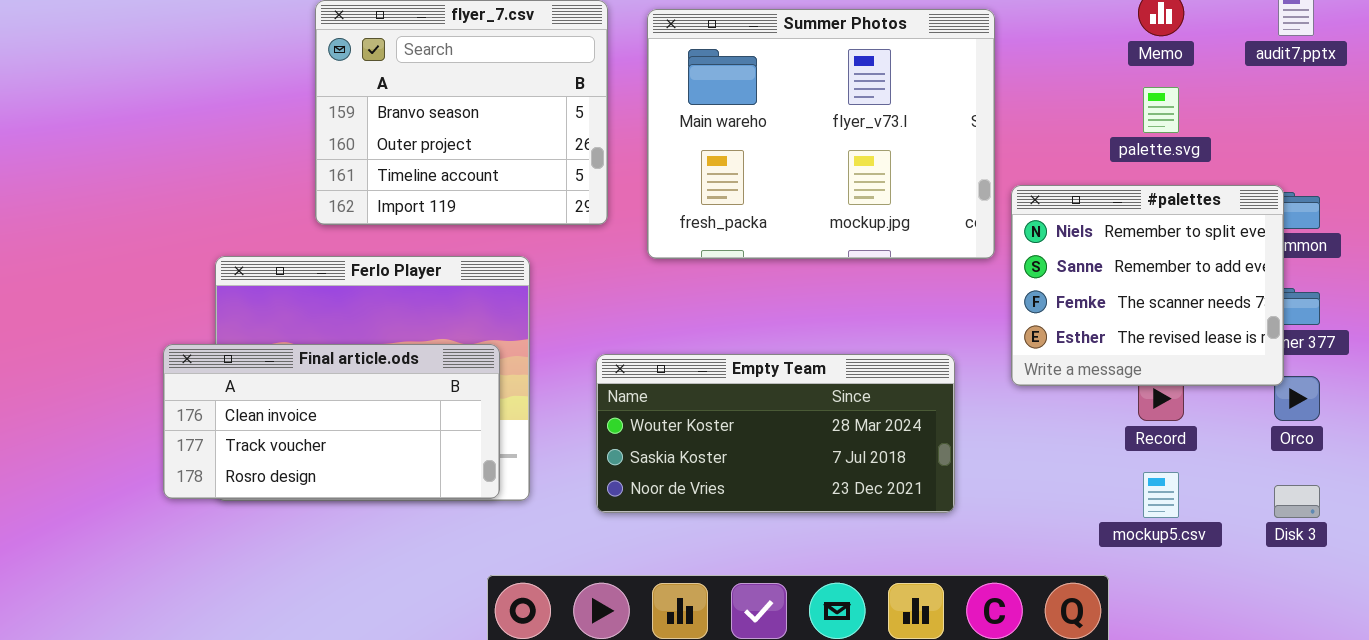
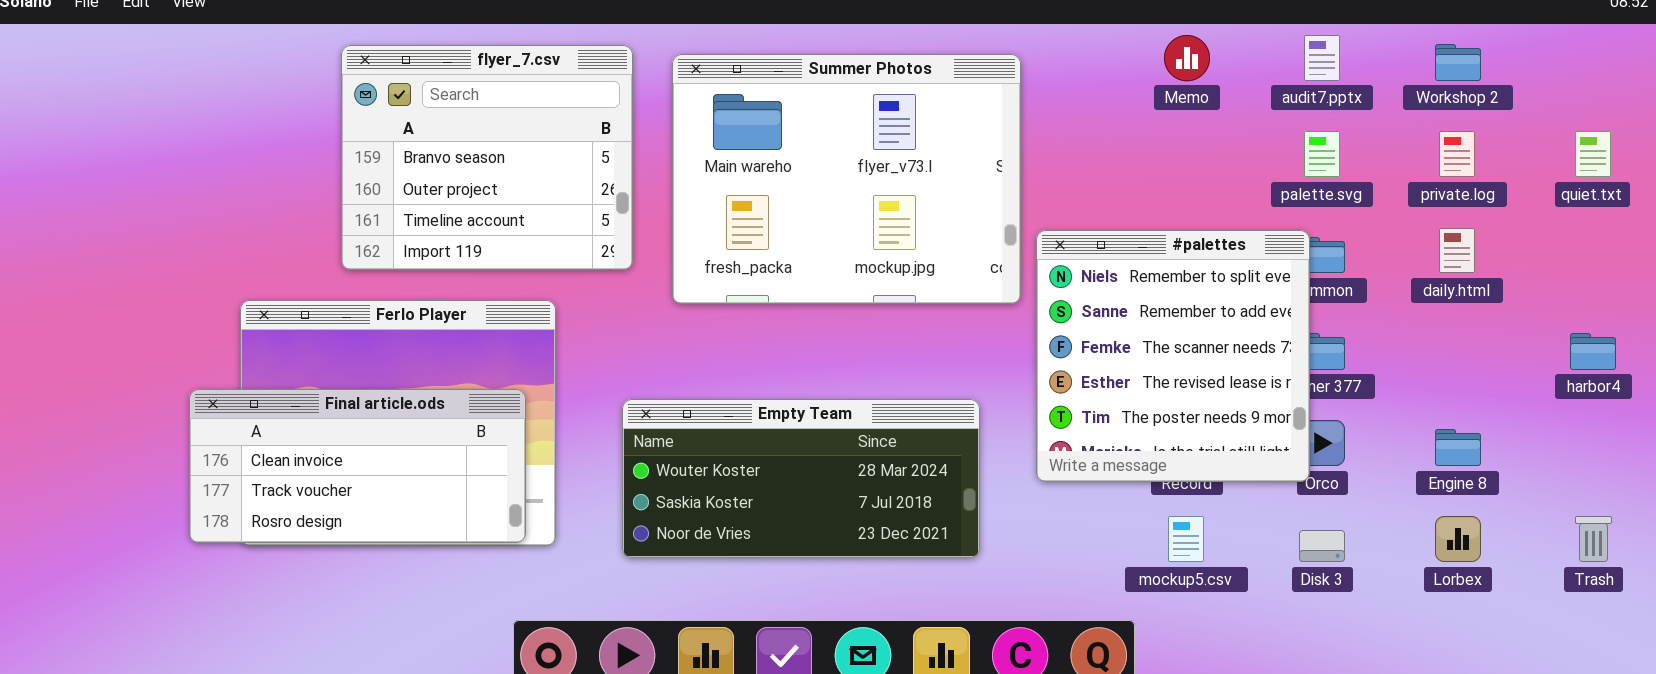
palette.svg: [1143,87,1179,133] -> [1304,131,1340,177], moved
#palettes: [1011,185,1284,386] -> [1036,230,1310,482], resized

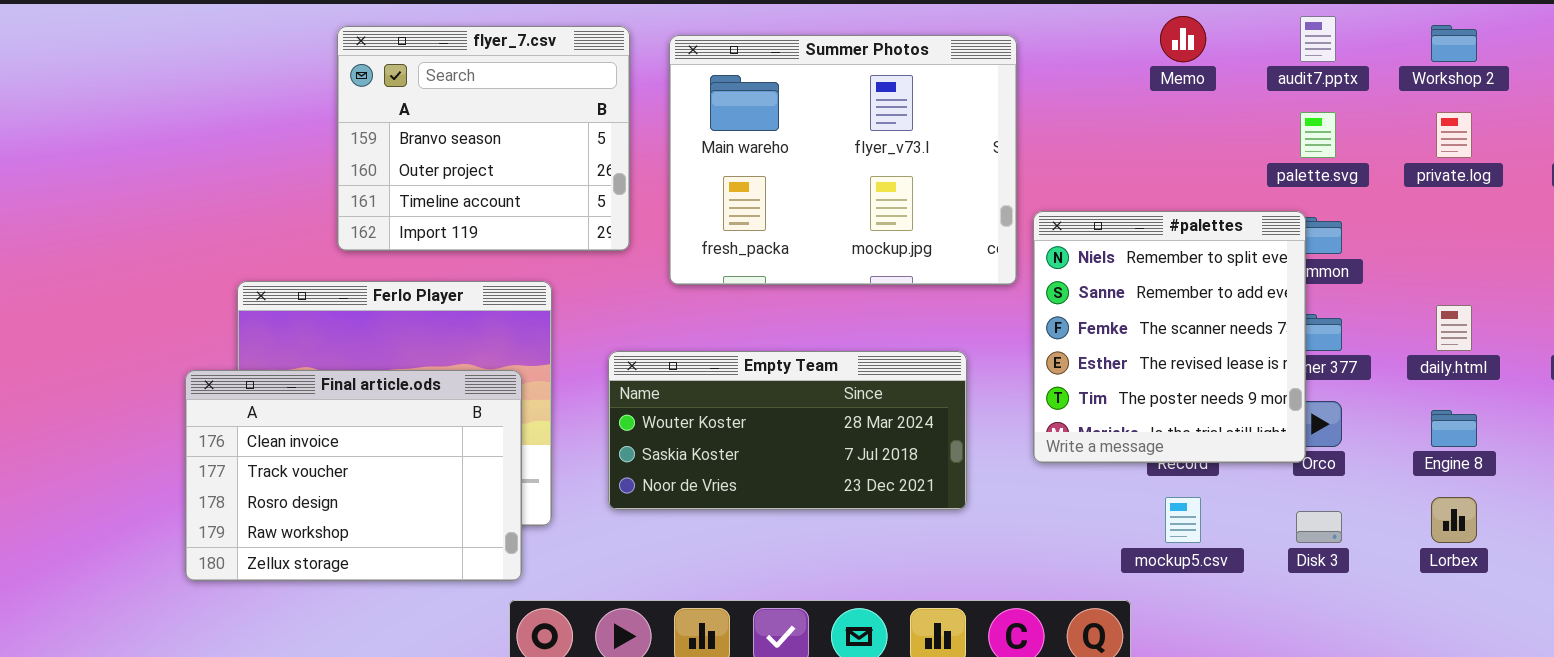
daily.html: [1439,228,1475,273] -> [1436,305,1472,351], moved
Final article.ods: [189,389,526,543] -> [185,370,522,581], resized
Empty Team: [622,399,980,558] -> [608,351,967,510], moved

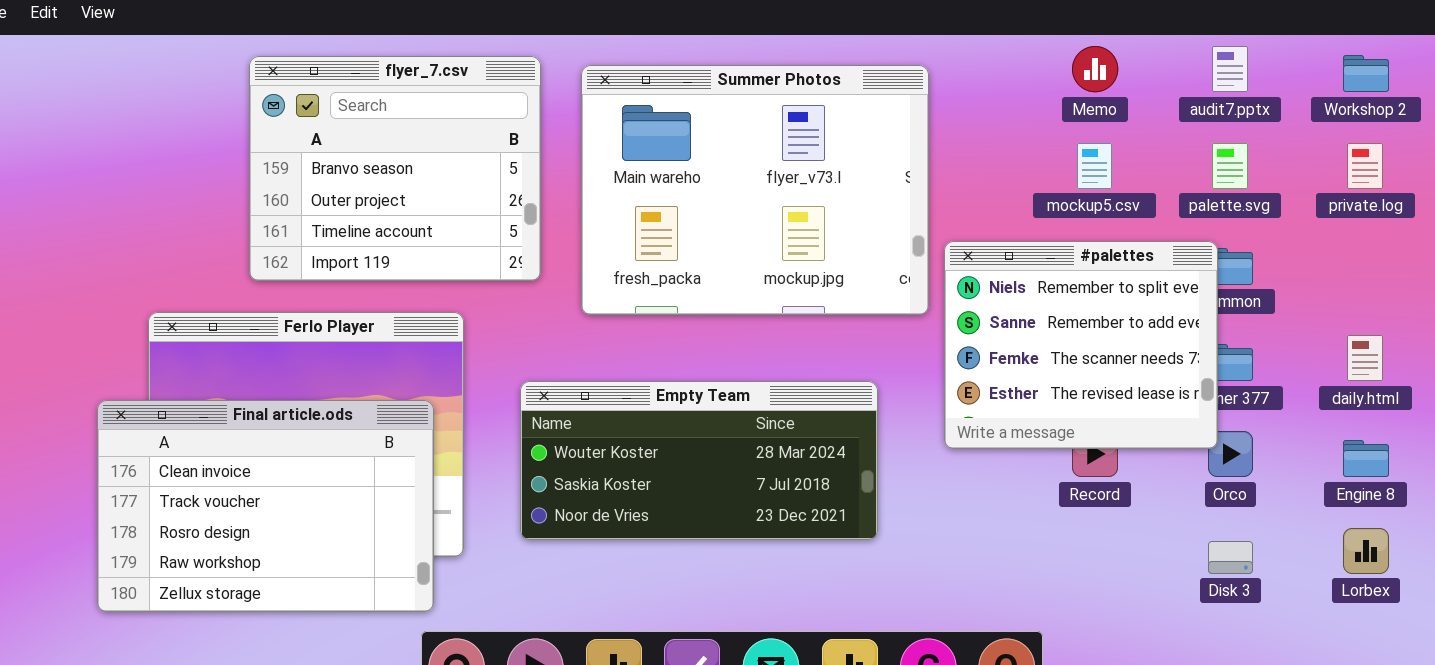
#palettes: [1033,211,1306,463] -> [944,241,1218,449], resized
mockup5.csv: [1165,497,1201,543] -> [1077,143,1112,189], moved

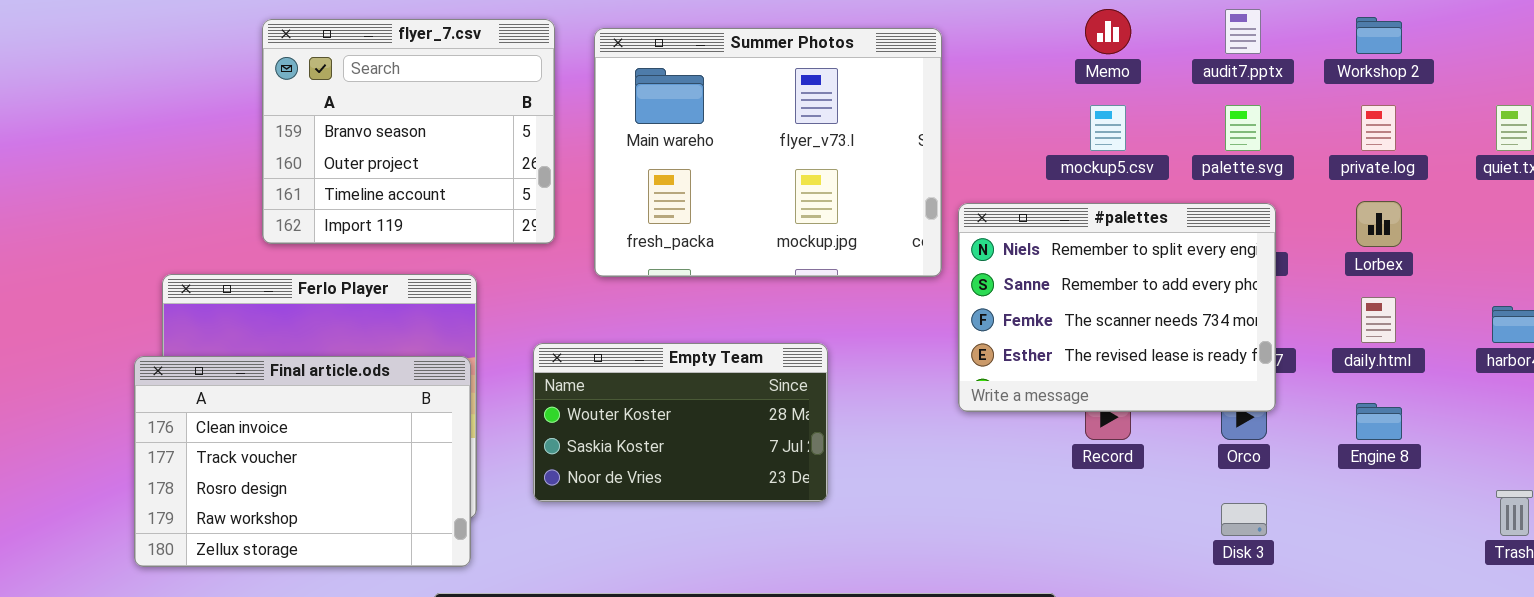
#palettes: [944,241,1218,449] -> [958,203,1276,412], resized
Empty Team: [520,381,878,540] -> [533,343,828,502], resized
Final article.ods: [97,400,434,612] -> [134,356,471,567], moved
Lorbex: [1343,528,1389,574] -> [1356,201,1402,247], moved

